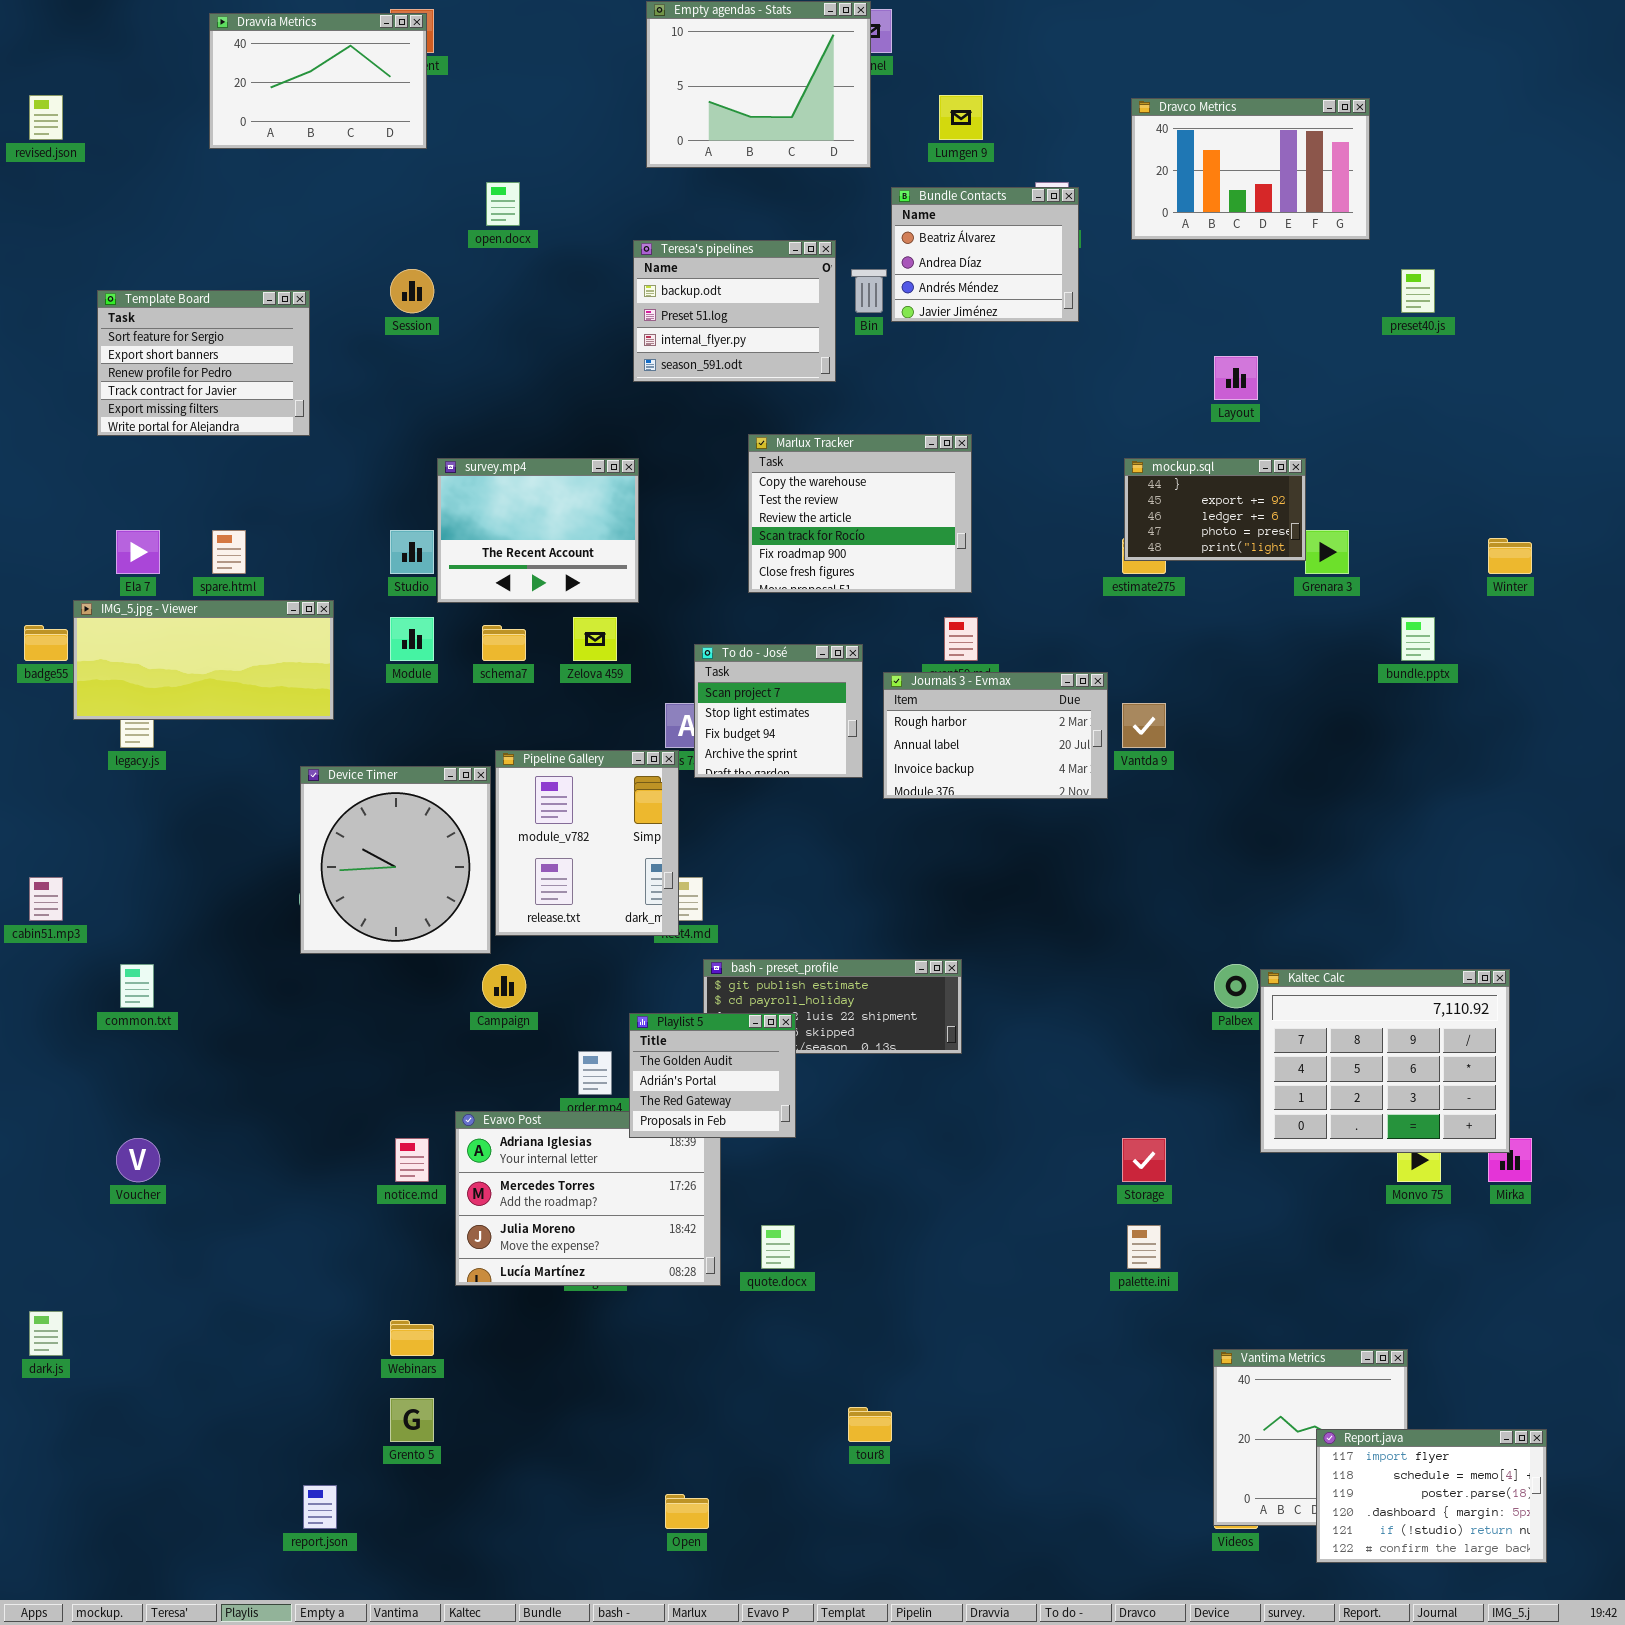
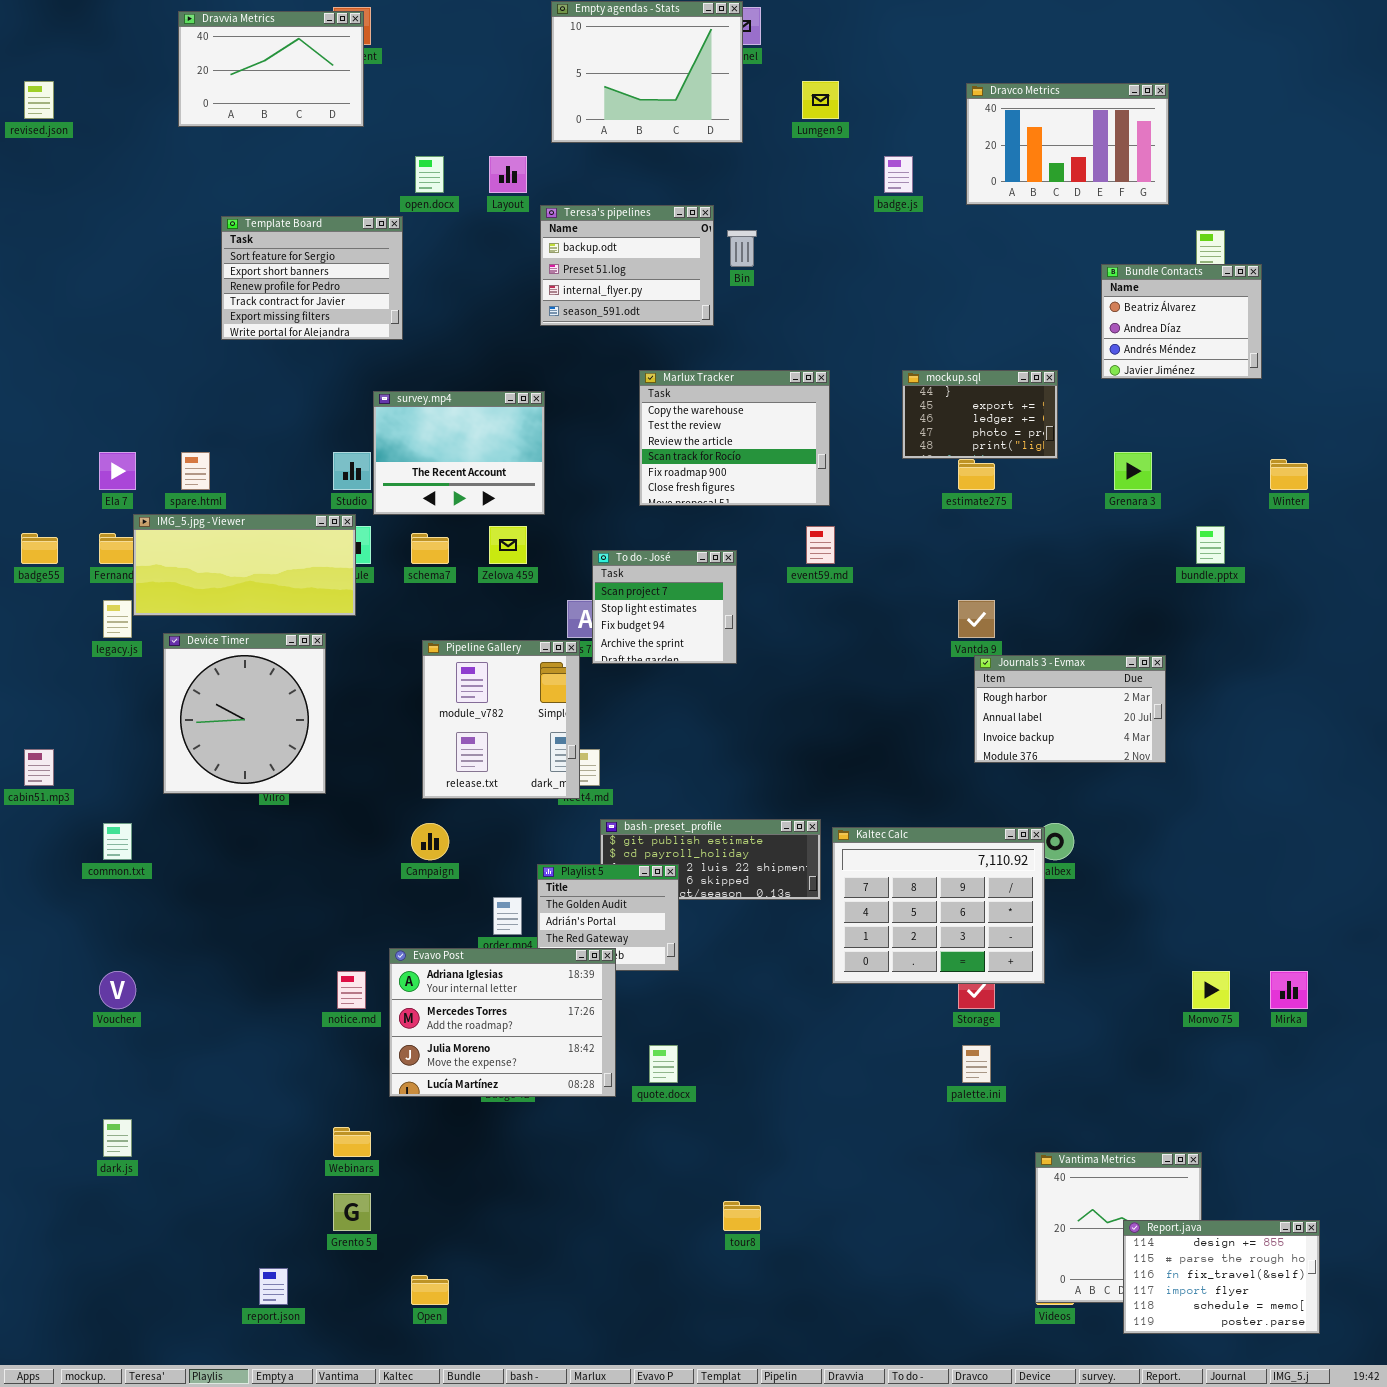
Bundle Contacts: [891,187,1079,322] -> [1101,264,1262,379], moved
Template Board: [97,290,310,436] -> [221,216,403,340], moved
Layout: [1214,356,1258,400] -> [489,156,527,193], moved
mockup.sql: [1124,458,1306,561] -> [902,370,1058,459], moved
IMG_5.jpg - Viewer: [73,600,334,720] -> [133,514,356,616], moved
Journals 3 - Evmax: [883,672,1108,799] -> [974,655,1166,763], moved
Device Timer: [300,766,491,954] -> [163,633,326,794], moved
Kaltec Calc: [1260,969,1510,1153] -> [832,827,1045,984], moved
Evavo Post: [455,1111,721,1286] -> [389,948,616,1097], raised
dark.js: [29,1311,63,1356] -> [103,1119,132,1157], moved
Report.java: [1316,1429,1547,1563] -> [1123,1220,1320,1334], scrolled up 3 rows
Open: [665,1494,709,1529] -> [411,1275,449,1305], moved

